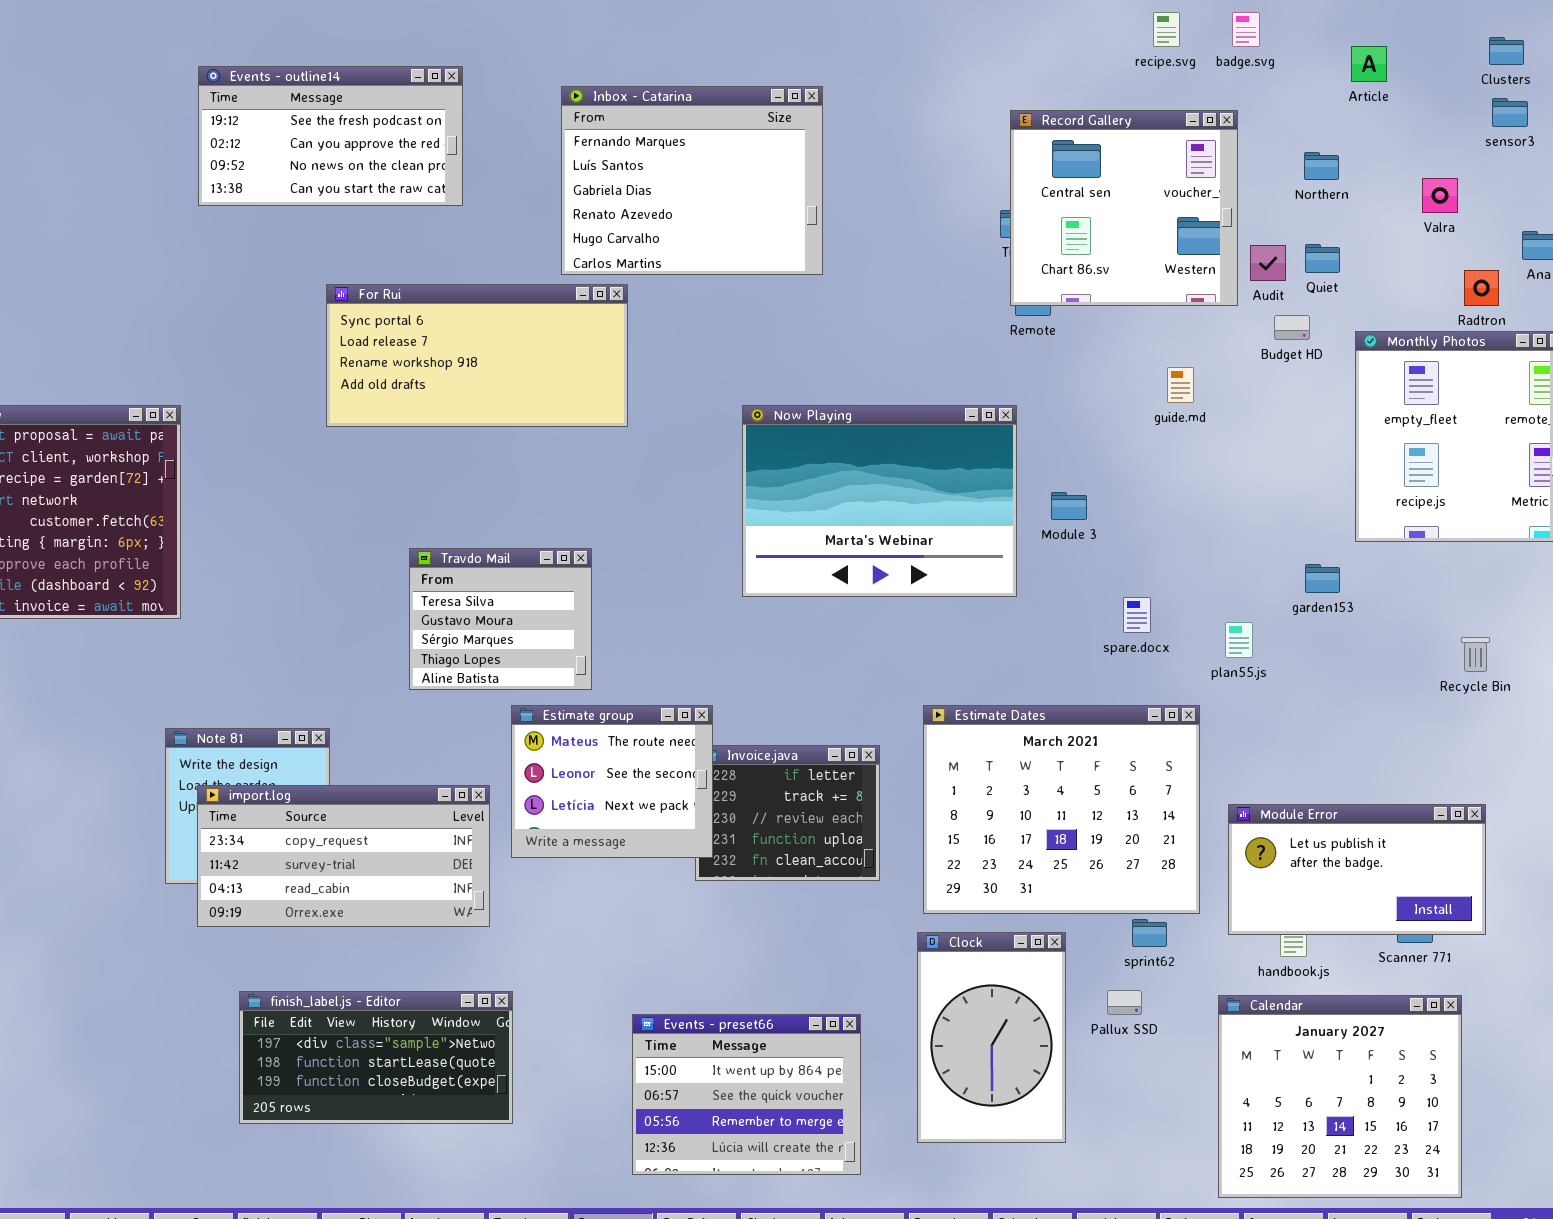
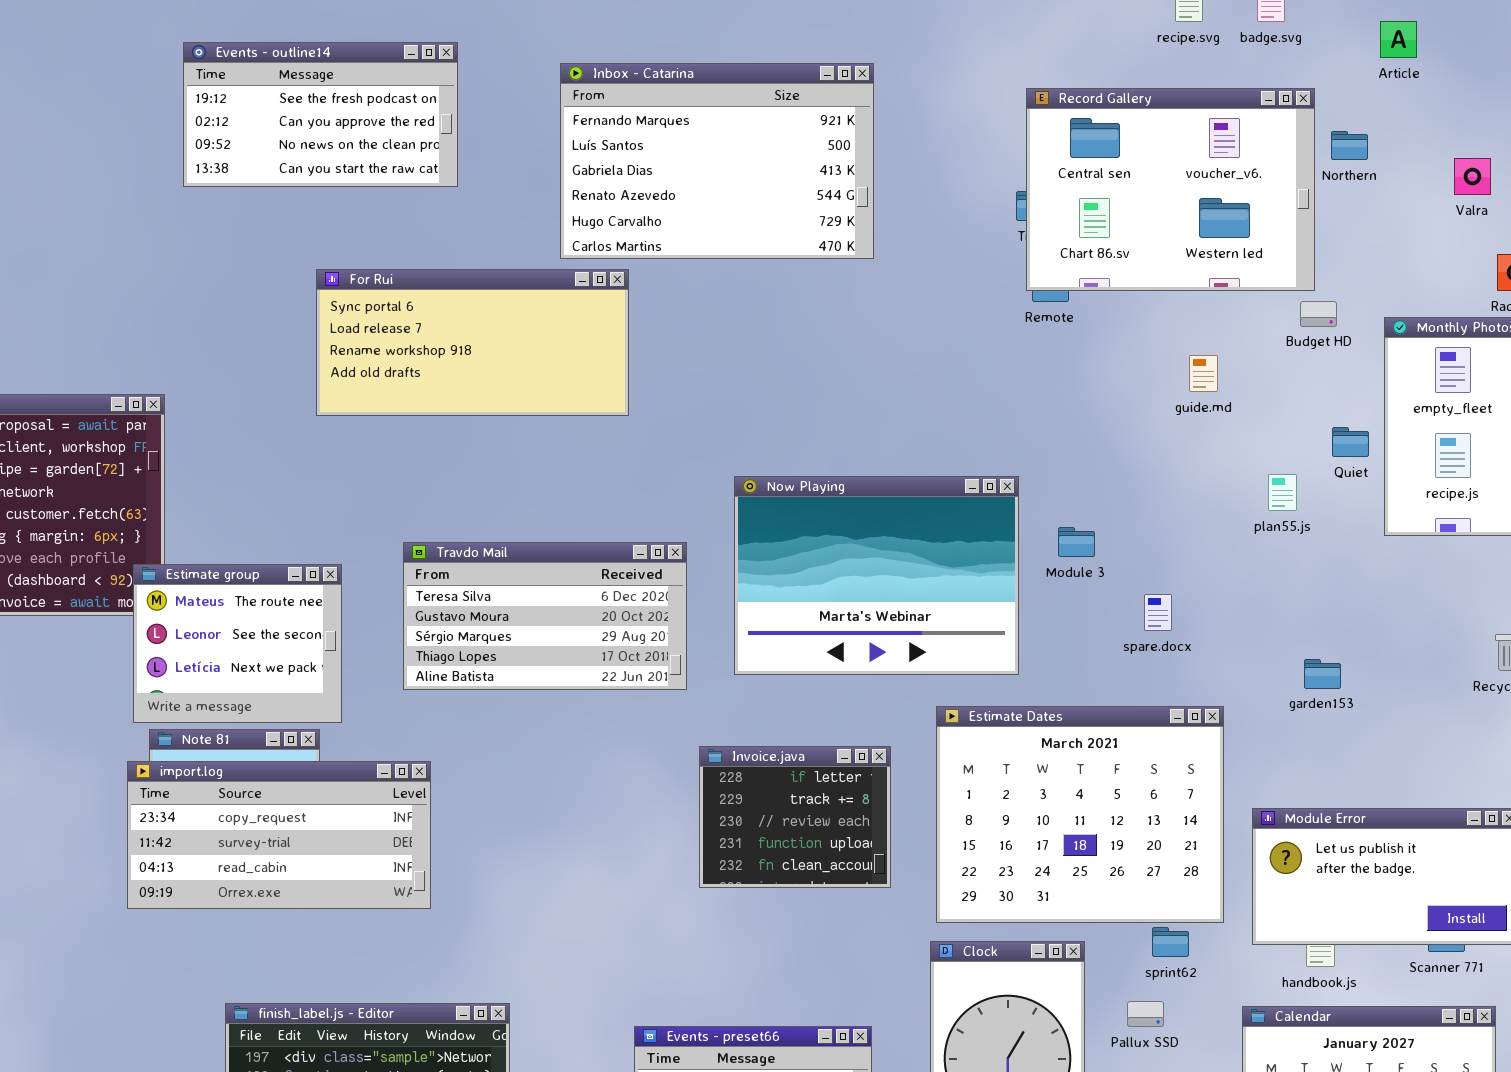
Inbox - Catarina: [561,86,823,275] -> [560,63,874,259], resized
Record Gallery: [1010,110,1238,306] -> [1026,88,1315,291], resized
Quiet: [1305,244,1340,273] -> [1332,427,1369,457], moved
Now Playing: [742,405,1017,597] -> [734,476,1019,675], moved
Module 3: [1051,492,1087,520] -> [1058,527,1095,557], moved
Travdo Mail: [409,548,592,690] -> [403,542,687,690], resized
garden153: [1305,564,1340,593] -> [1304,659,1341,689], moved
plan55.js: [1225,622,1253,658] -> [1268,474,1297,511], moved
Estimate group: [511,705,713,858] -> [133,564,342,723], moved
import.log: [197,785,490,927] -> [127,761,431,909], moved

